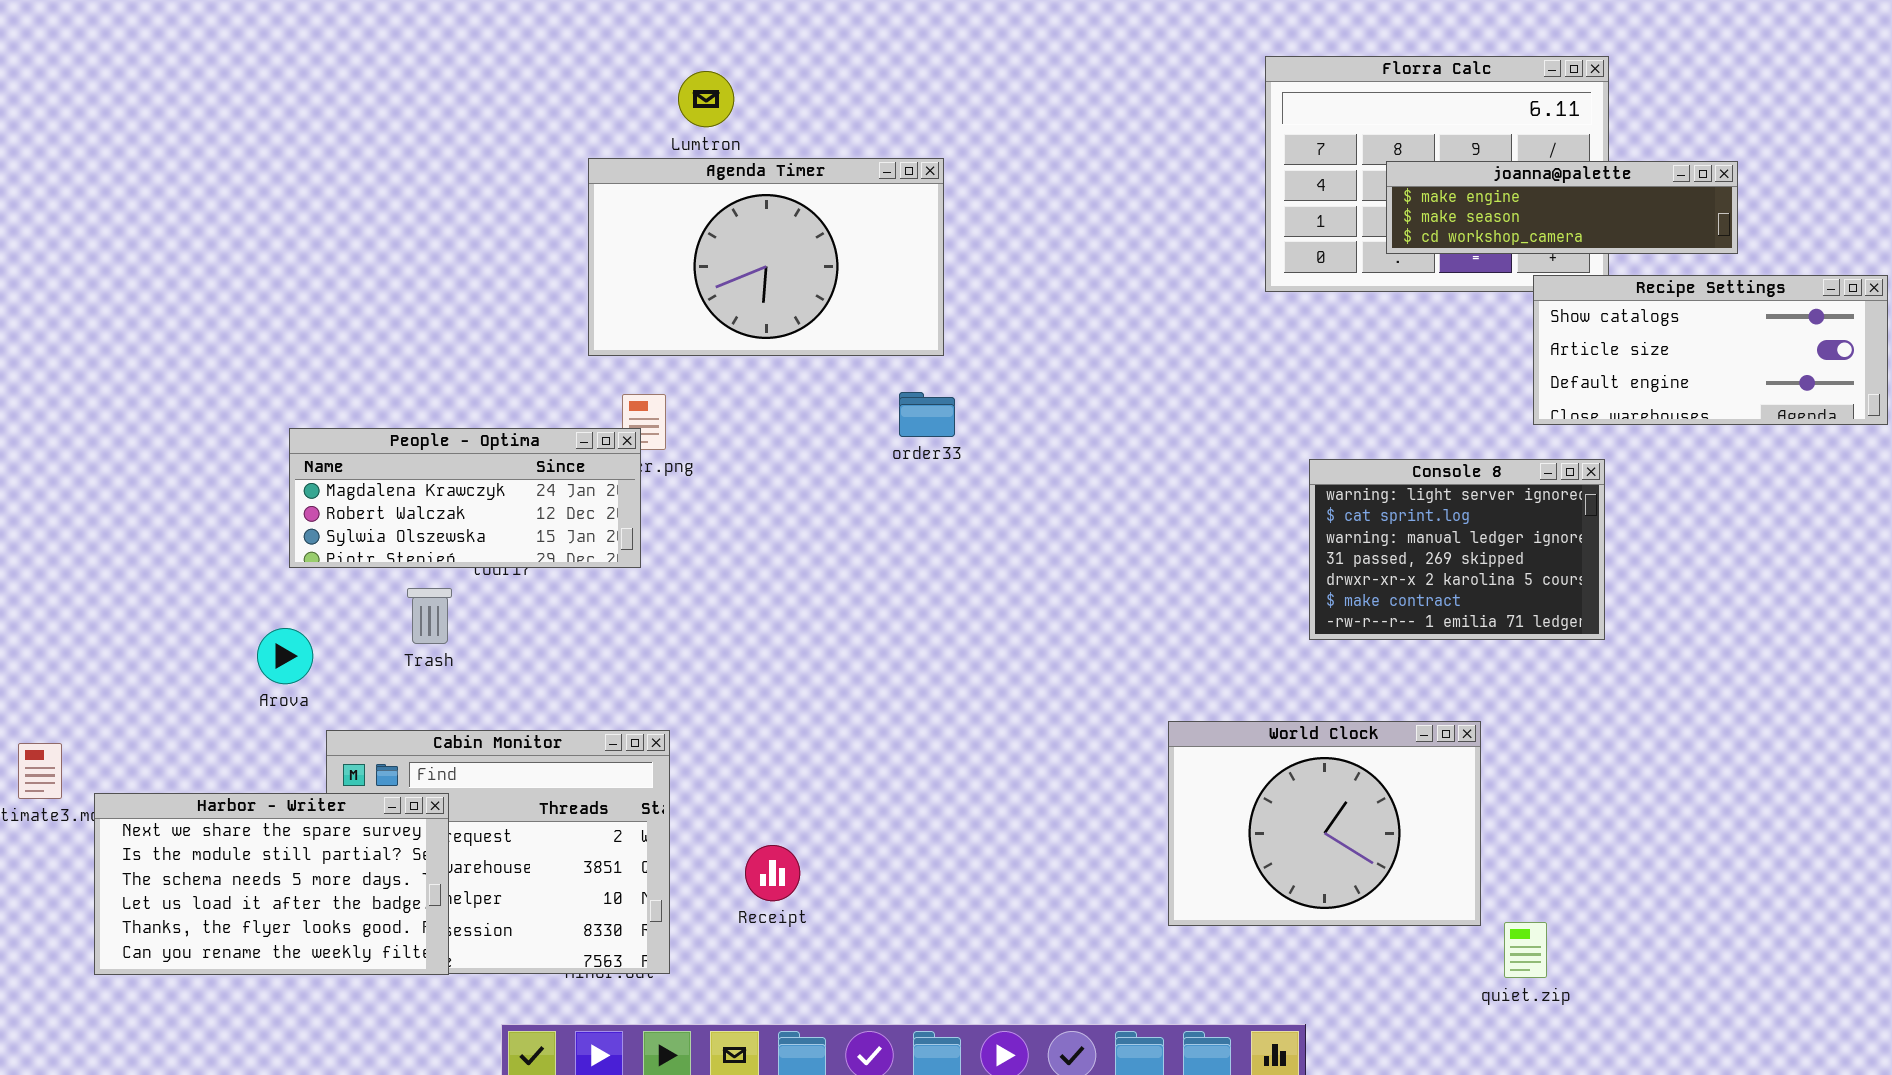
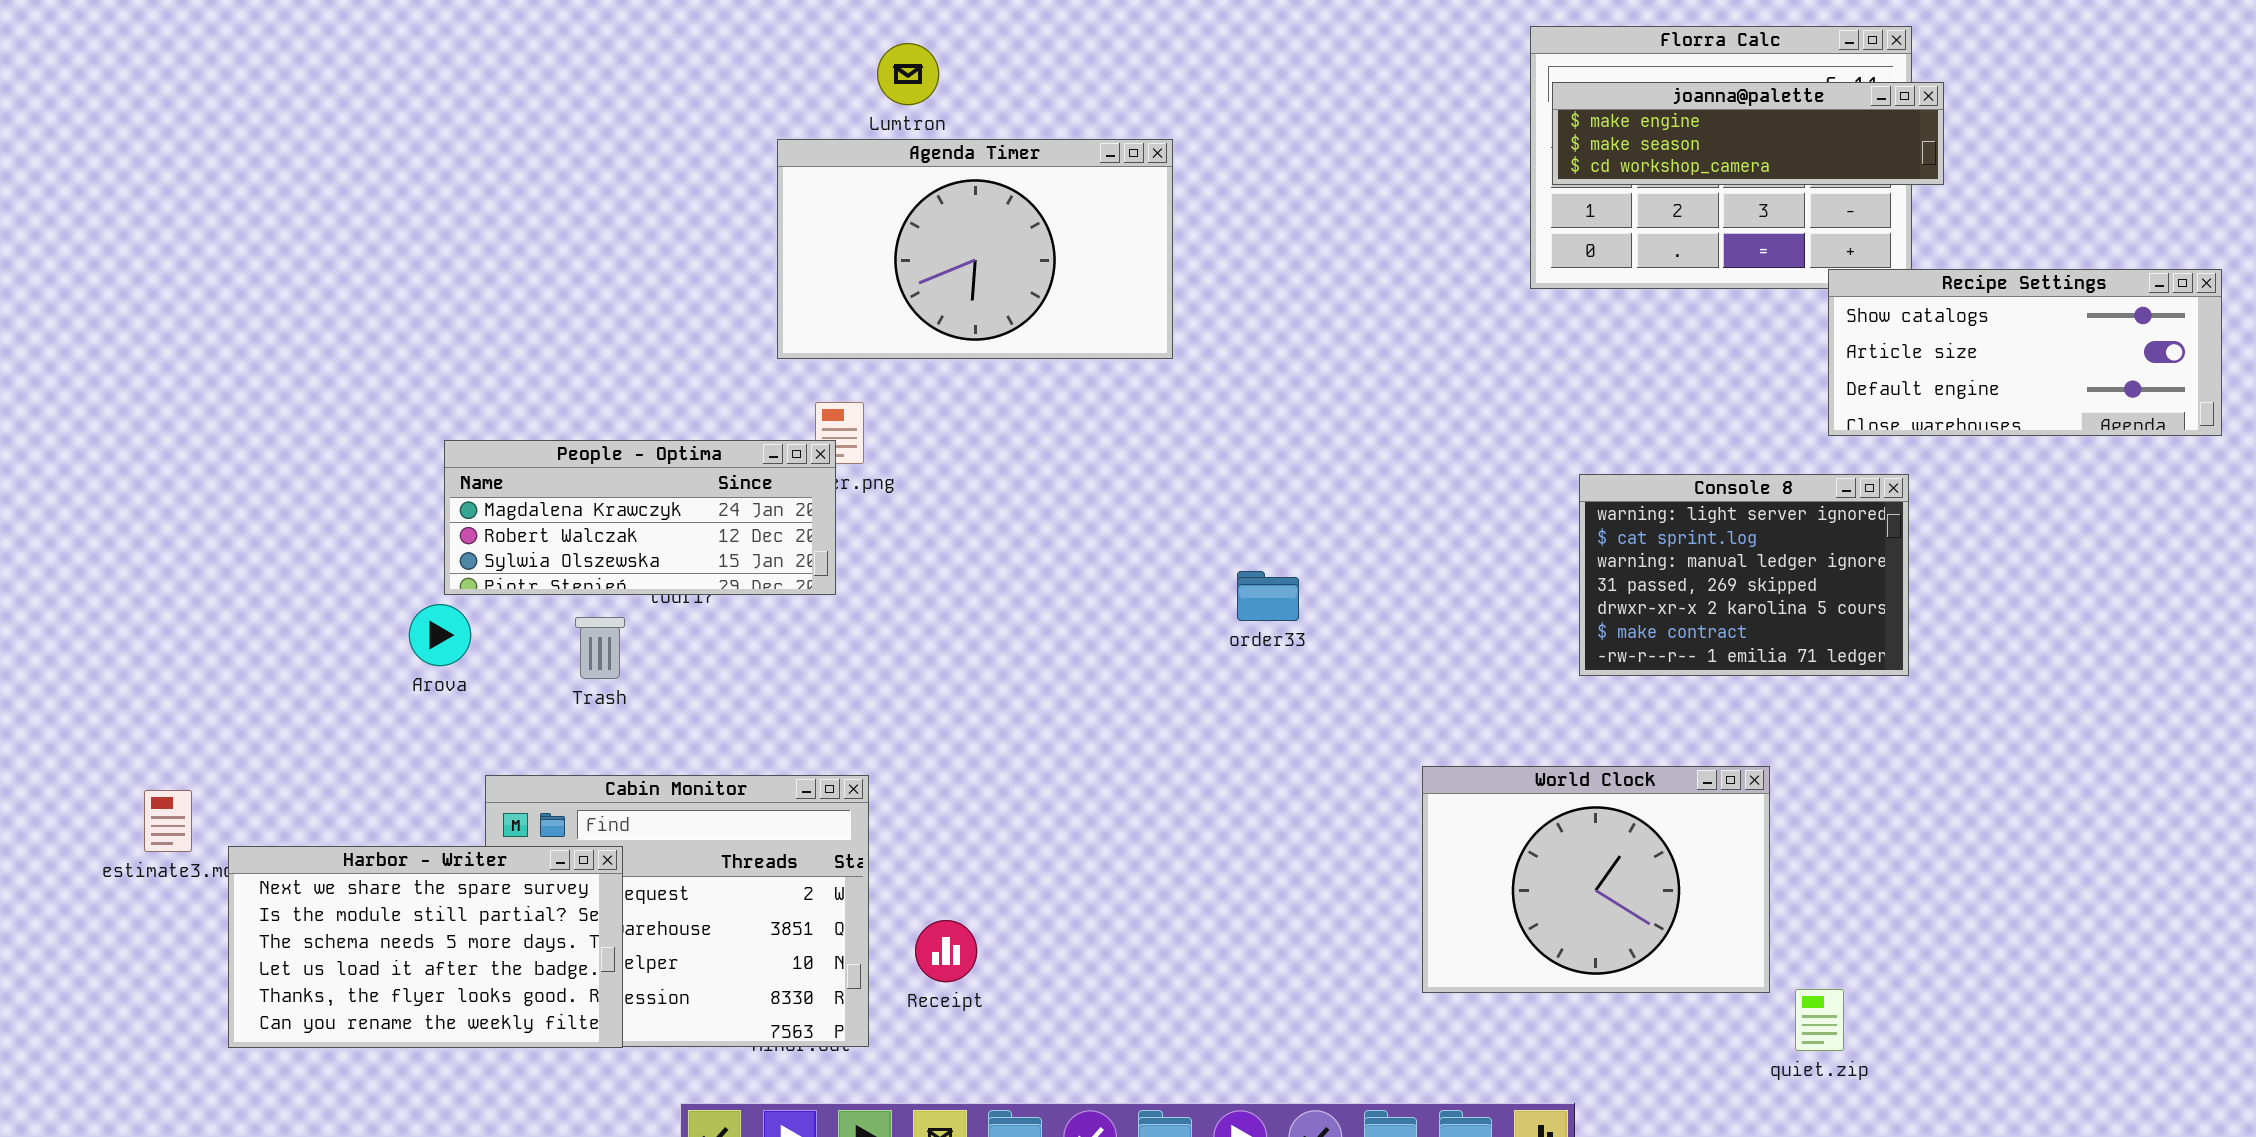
joanna@palette: [1386,161,1738,254] -> [1552,82,1944,185], moved
order33: [899,392,955,437] -> [1237,571,1299,621], moved
Arova: [257,628,313,684] -> [409,604,471,666], moved
Receipt: [745,845,800,901] -> [915,920,977,982], moved

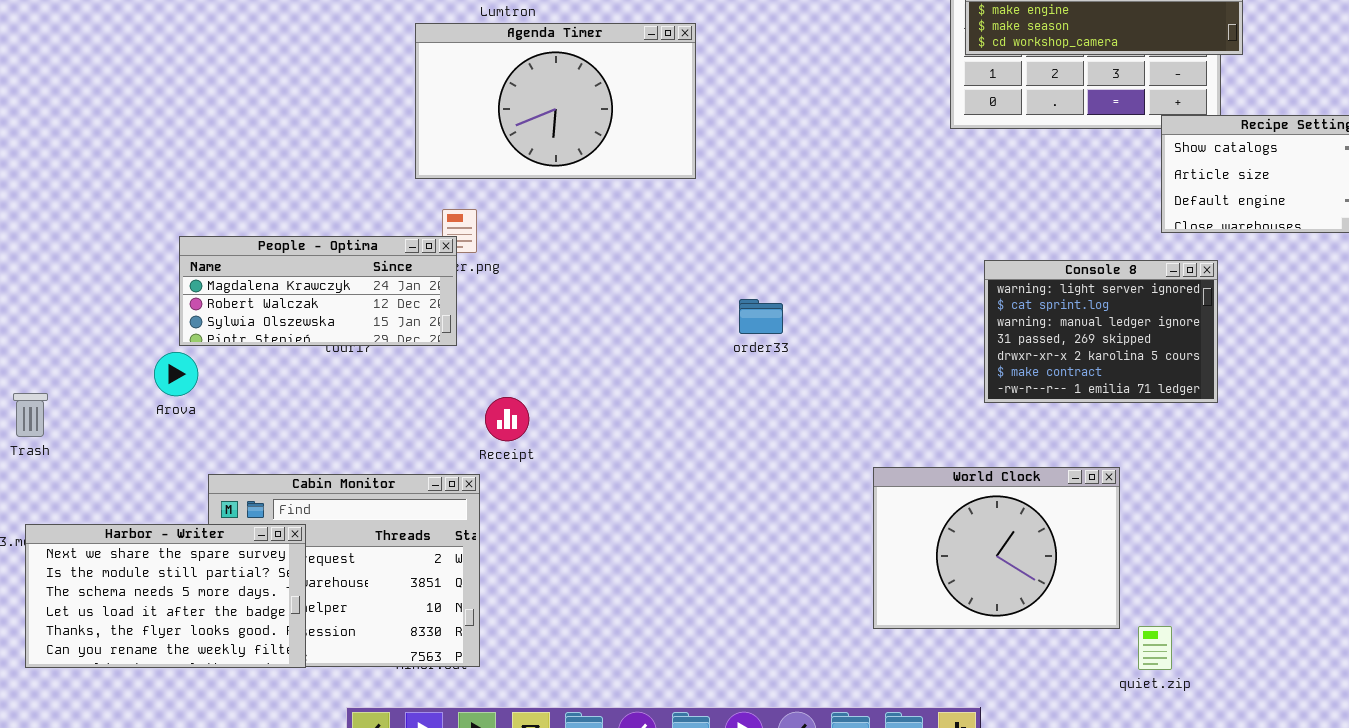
order33: [1237,571,1299,621] -> [739,299,783,334], moved
Trash: [575,617,625,679] -> [13,393,48,437], moved
Receipt: [915,920,977,982] -> [485,397,529,441], moved

